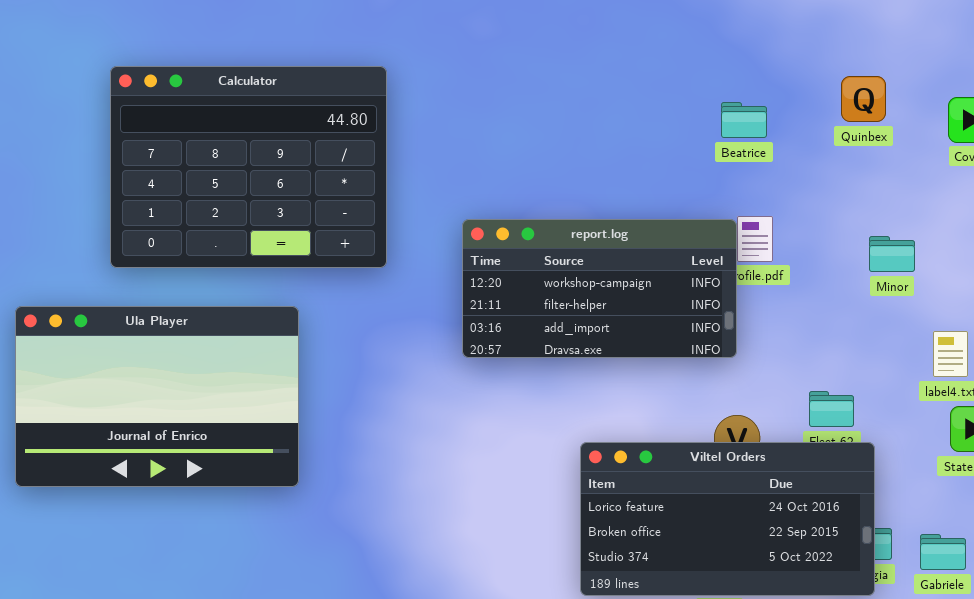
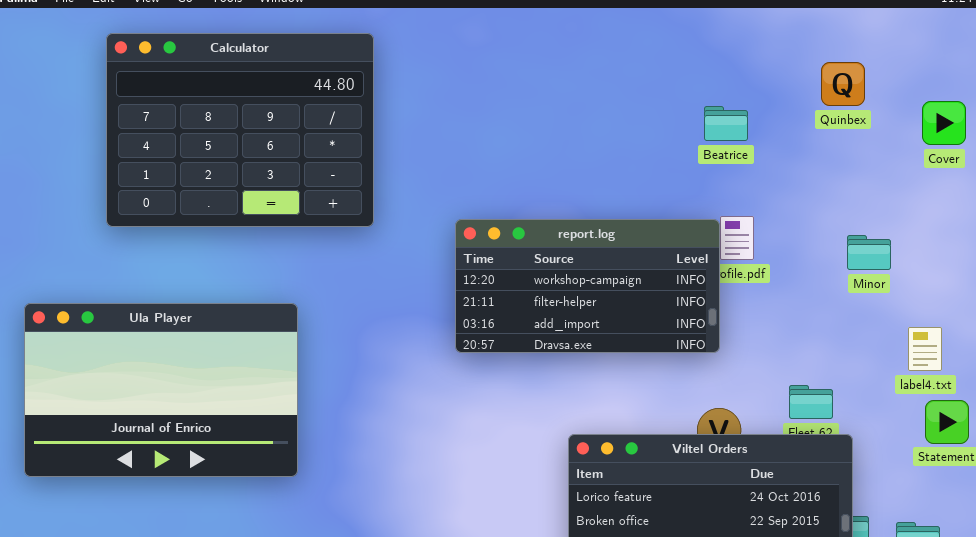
Calculator: [110,66,387,268] -> [106,33,374,227], moved
Quinbex: [841,76,886,122] -> [821,62,865,106], moved

